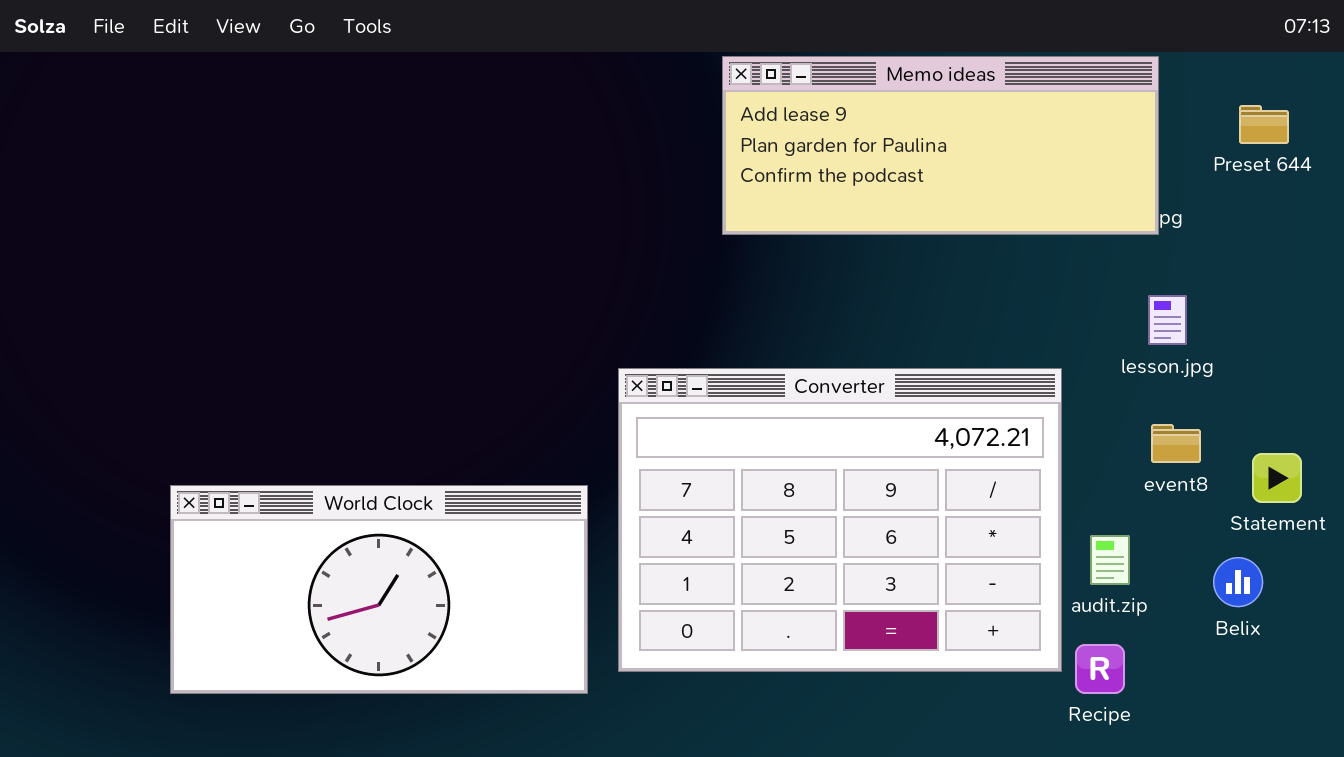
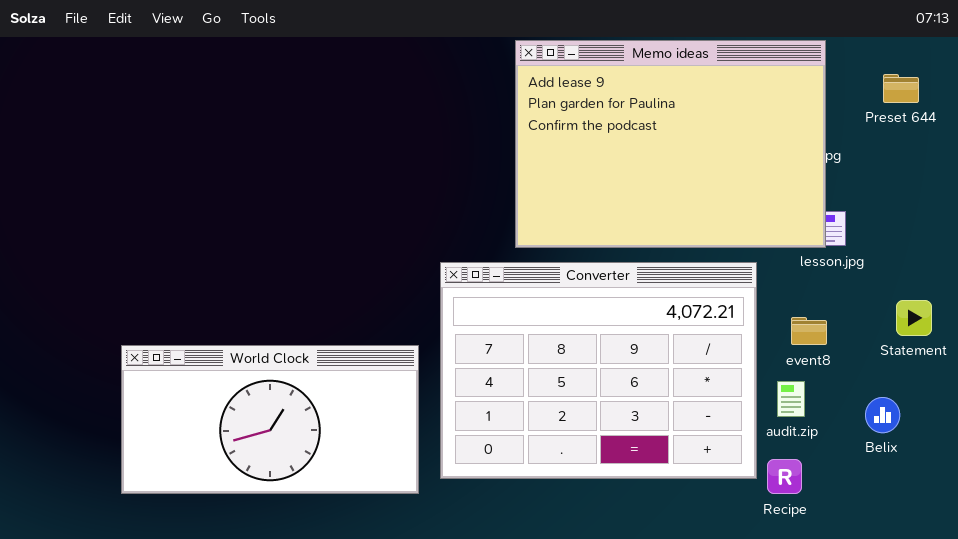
Memo ideas: [722,56,1159,235] -> [515,40,826,248], resized
event8: [1151,424,1201,463] -> [791,317,827,345], moved
Statement: [1252,453,1302,503] -> [896,300,932,336], moved

